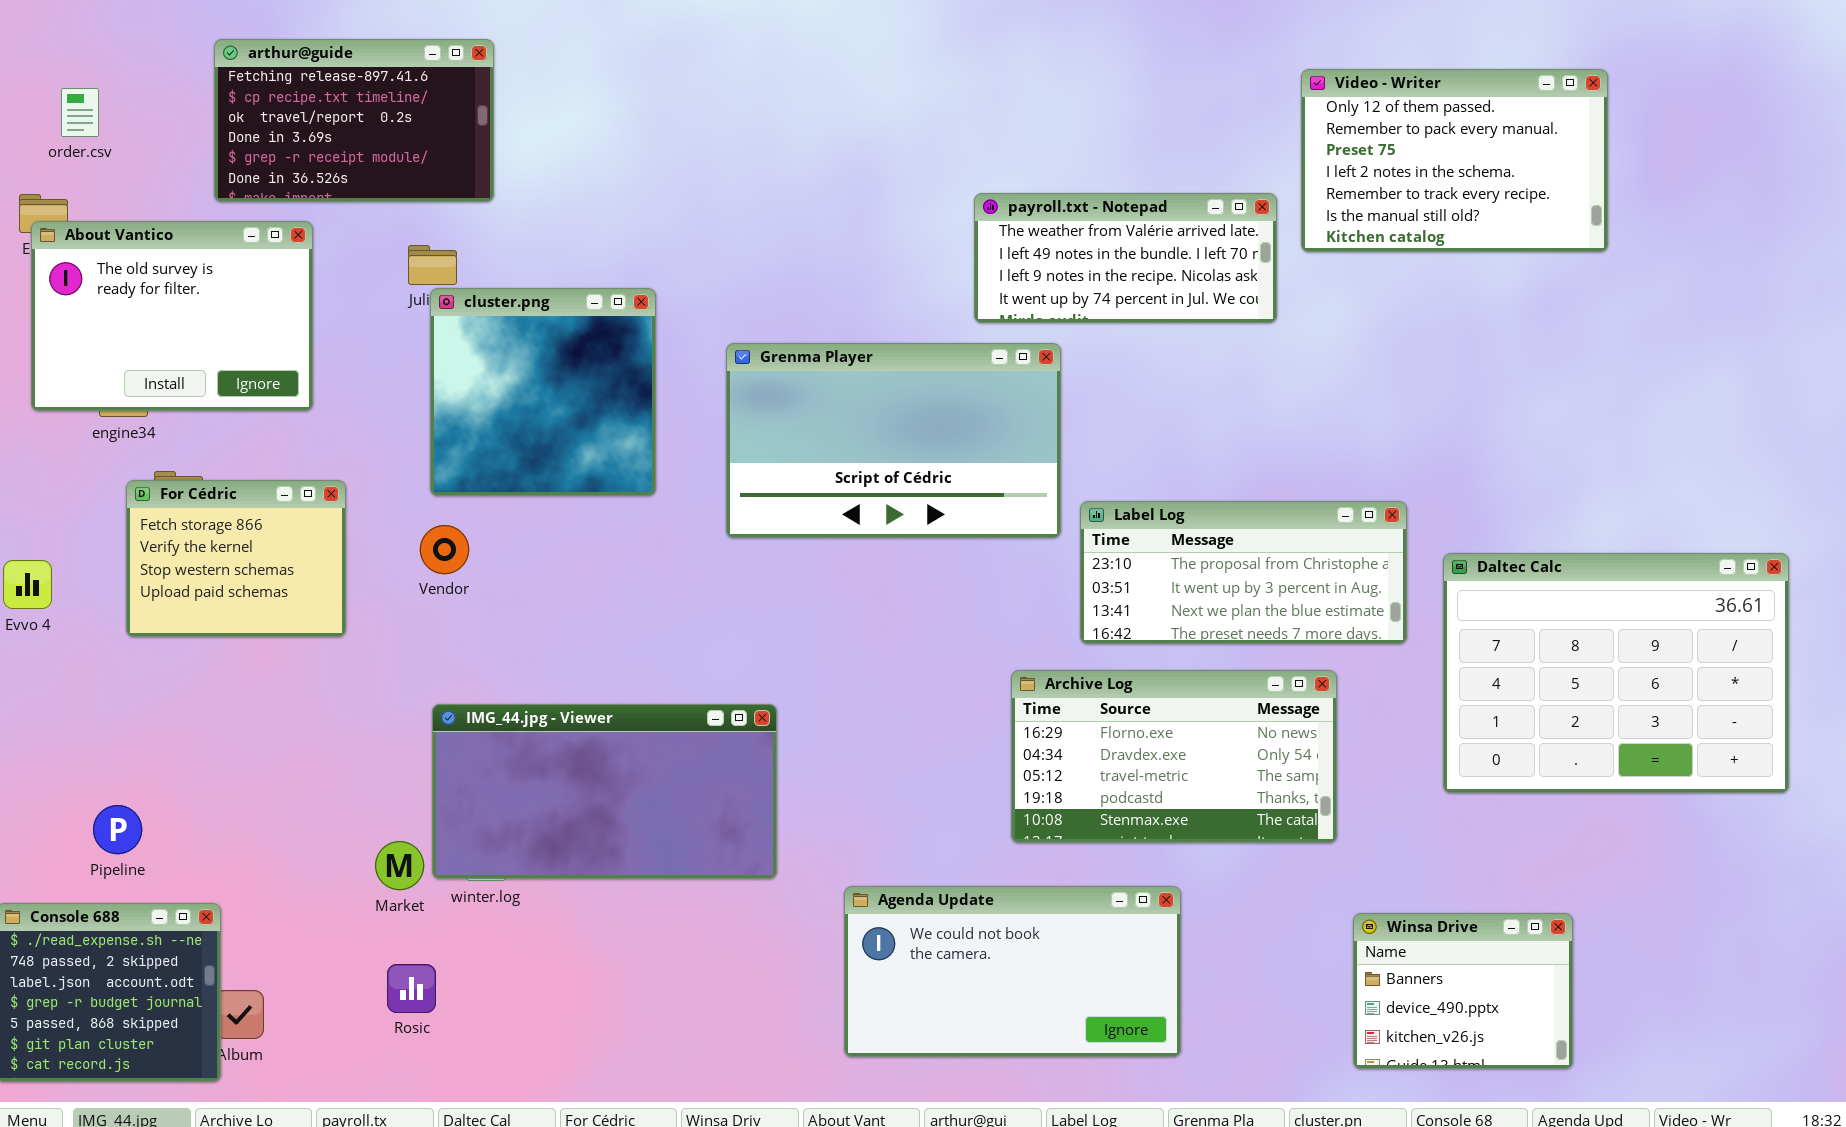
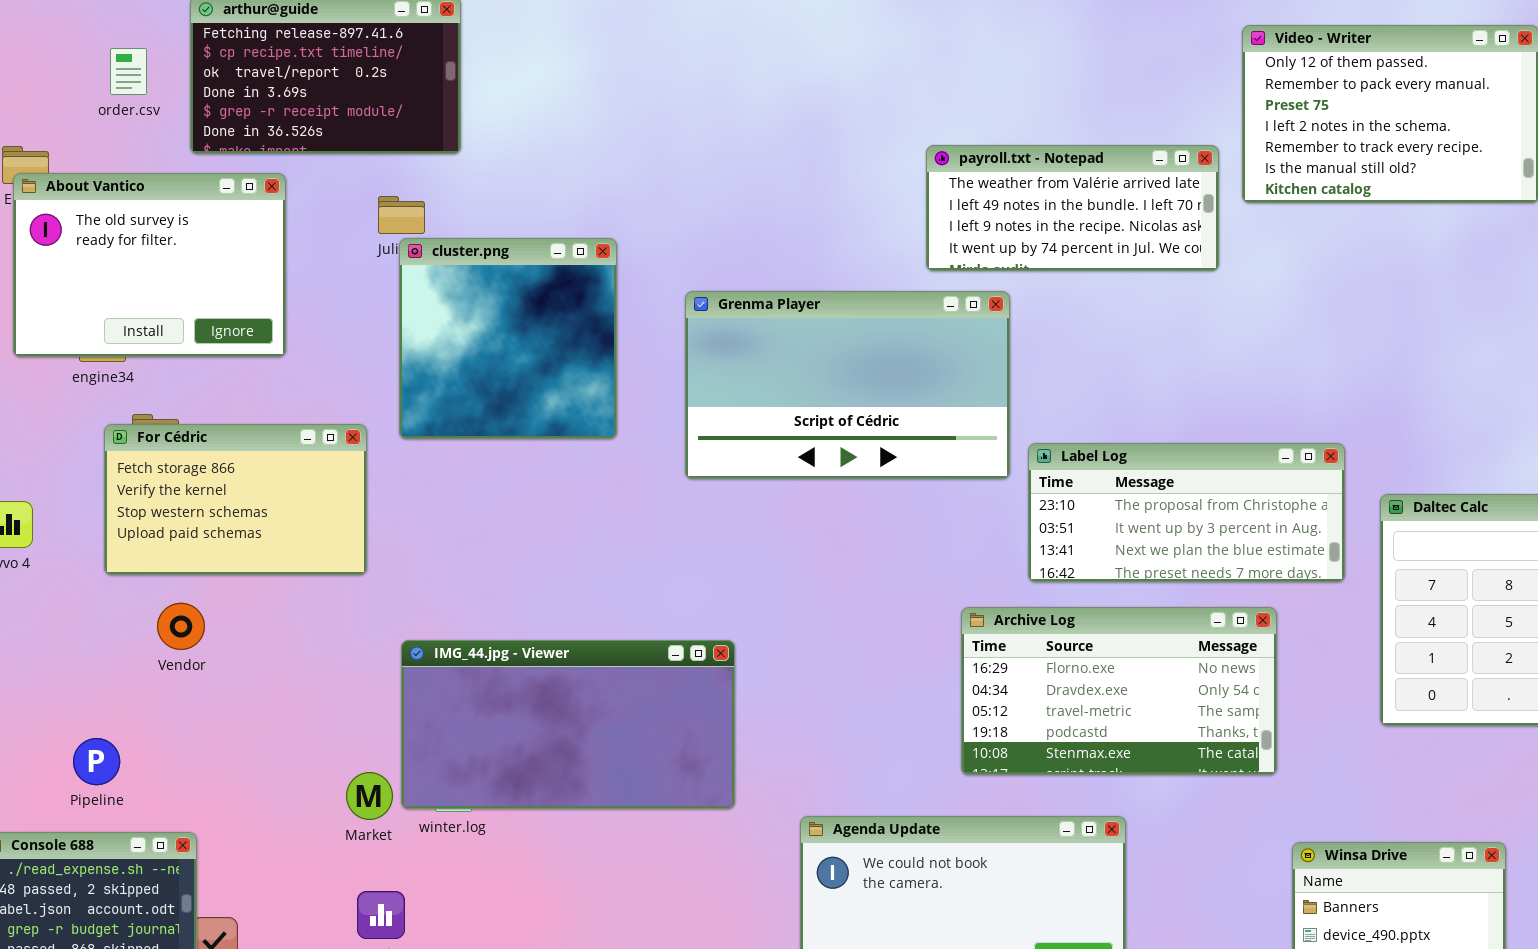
order.csv: [61,88,99,137] -> [110,48,147,95], moved
For Cédric: [126,480,346,637] -> [104,424,367,575], resized
Vendor: [420,525,469,574] -> [157,603,205,650], moved

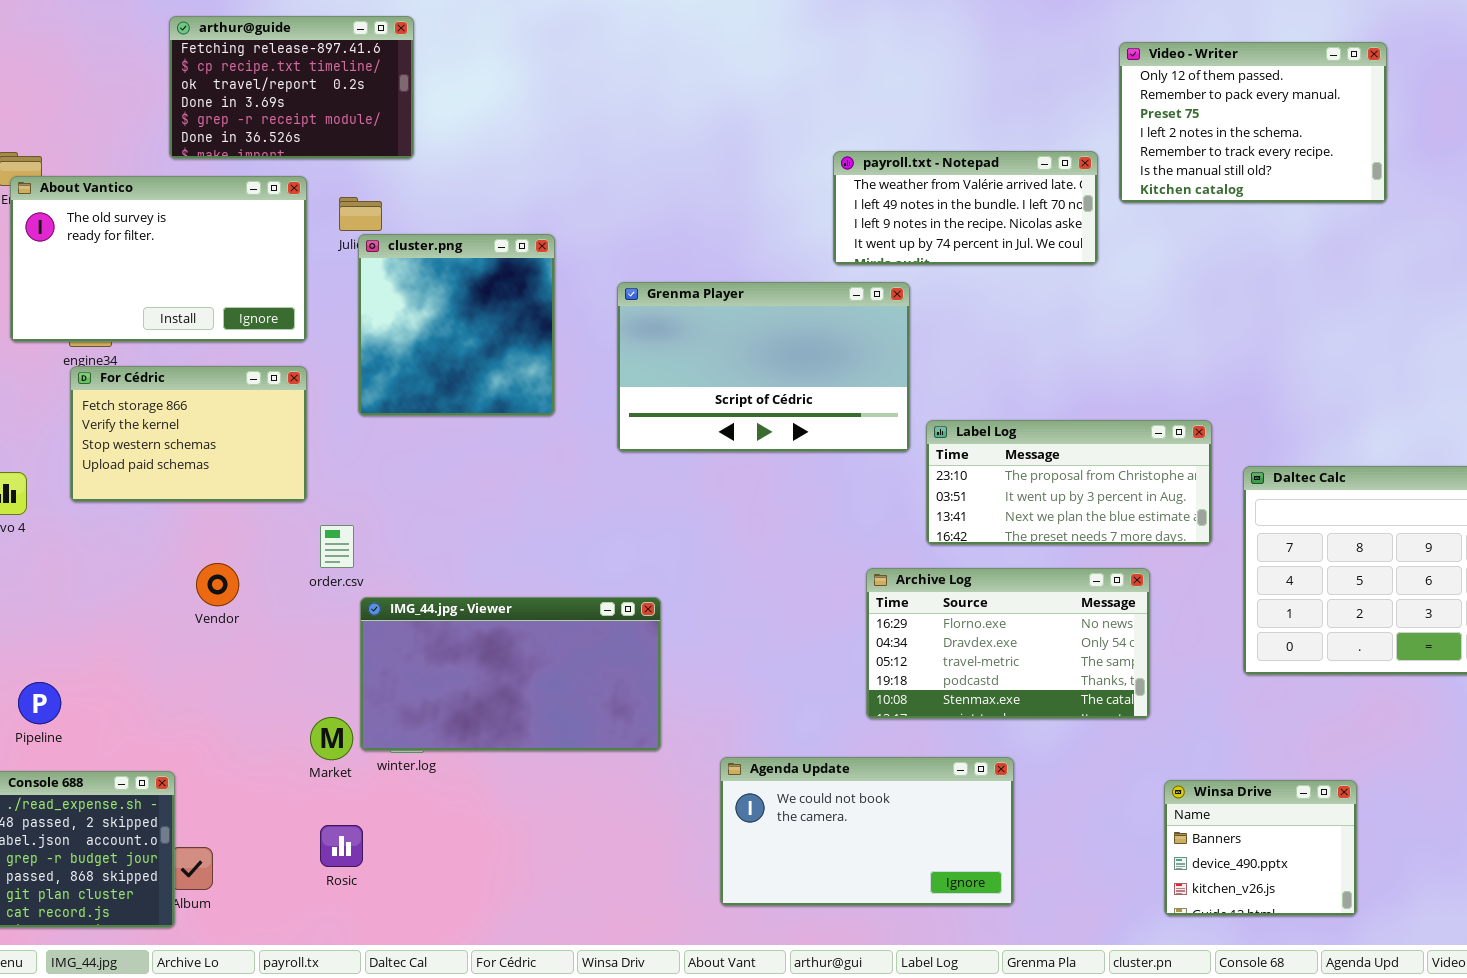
order.csv: [110,48,147,95] -> [320,525,354,568], moved
About Vantico: [13,173,286,357] -> [10,176,307,342], resized
For Cédric: [104,424,367,575] -> [70,366,307,502], moved
Vendor: [157,603,205,650] -> [196,563,239,606], moved
Pipeline: [73,738,120,785] -> [18,682,61,724], moved

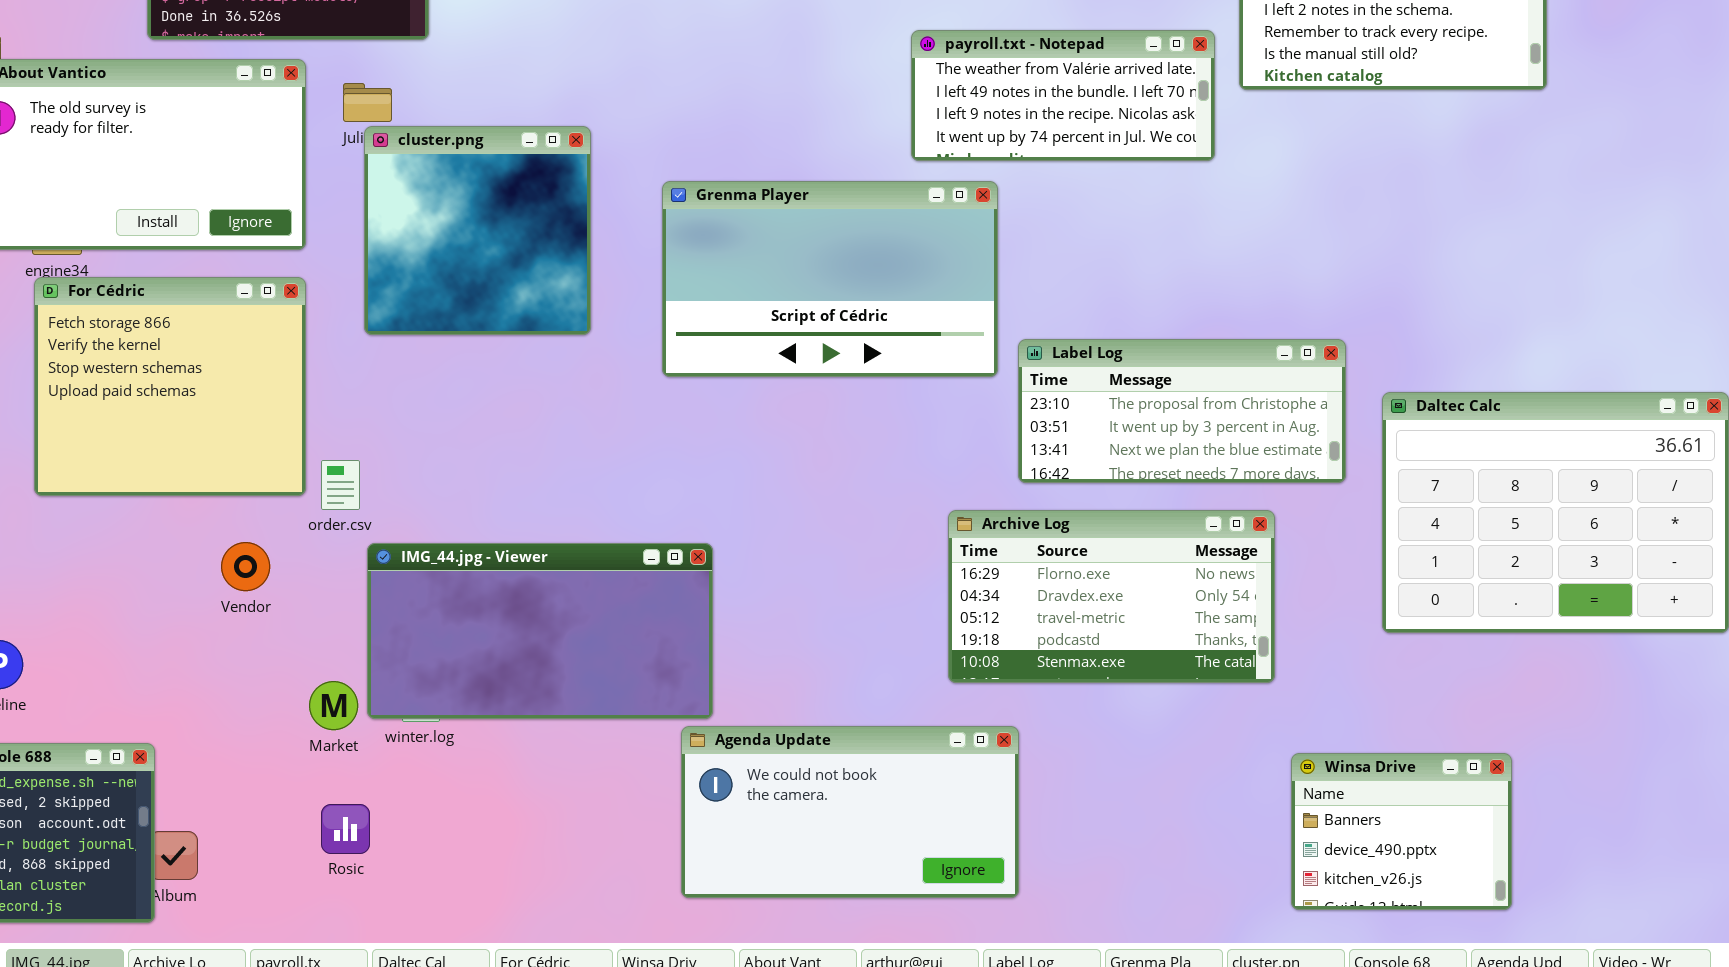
For Cédric: [70,366,307,502] -> [34,277,306,496], resized
Vendor: [196,563,239,606] -> [221,542,270,591], moved
Agenda Update: [720,757,1014,906] -> [681,726,1019,898], moved

